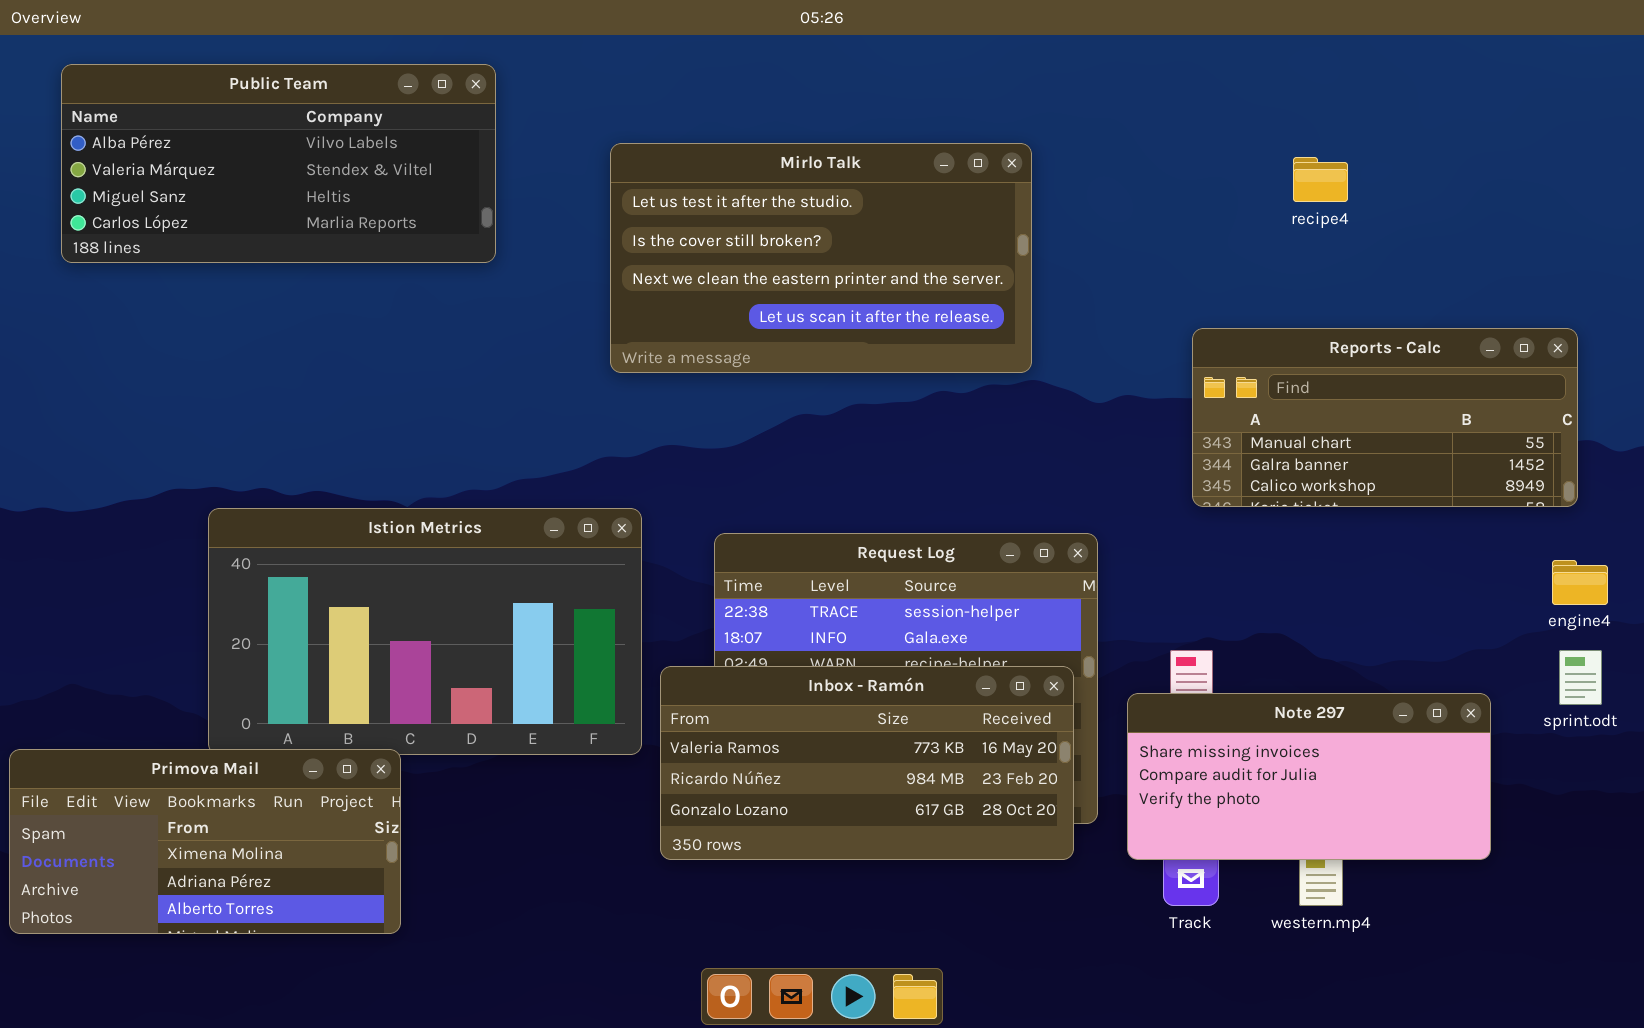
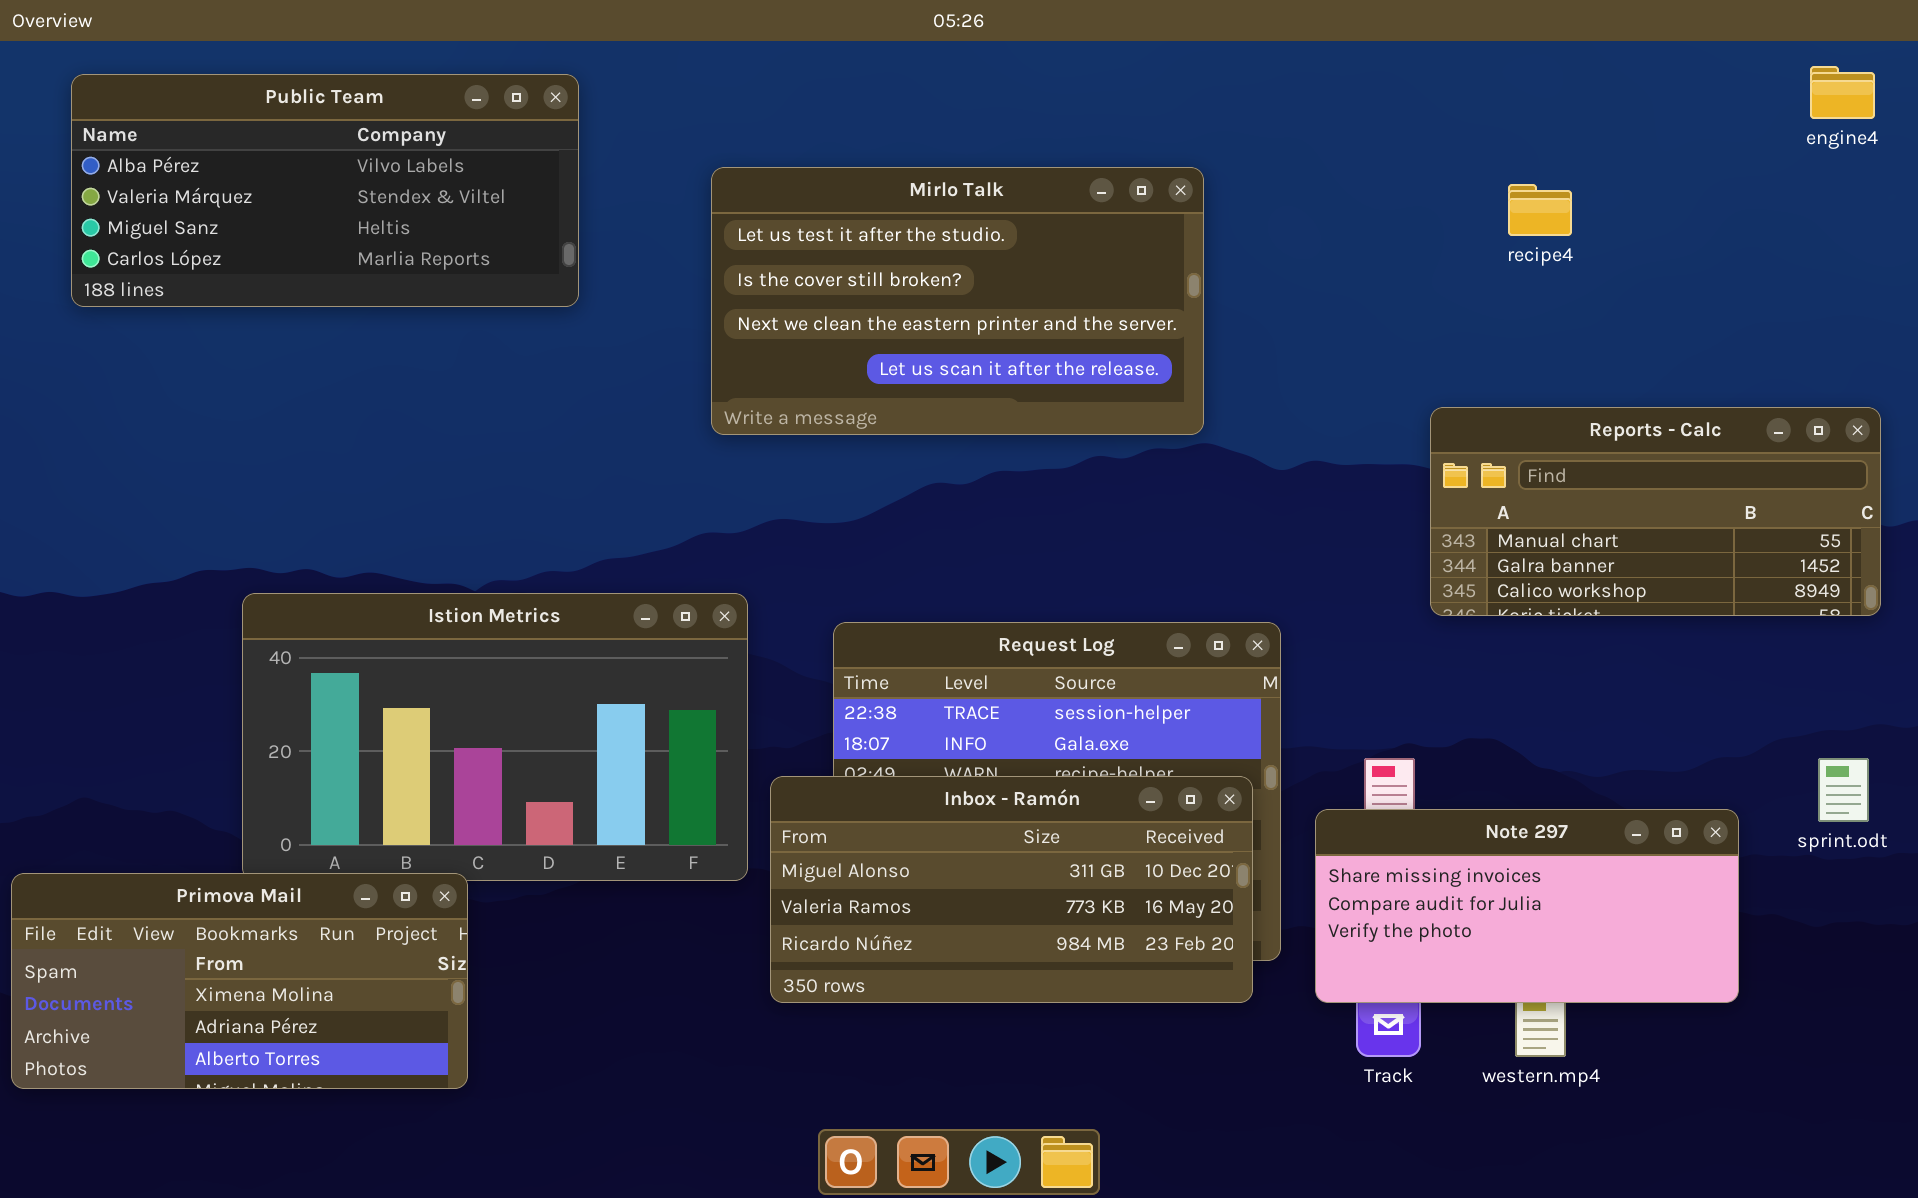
Reports - Calc: [1192,328,1578,507] -> [1430,407,1881,616], moved
engine4: [1552,560,1608,605] -> [1810,66,1875,119], moved
Inbox - Ramón: [660,666,1074,860] -> [770,776,1253,1003], scrolled up 1 row

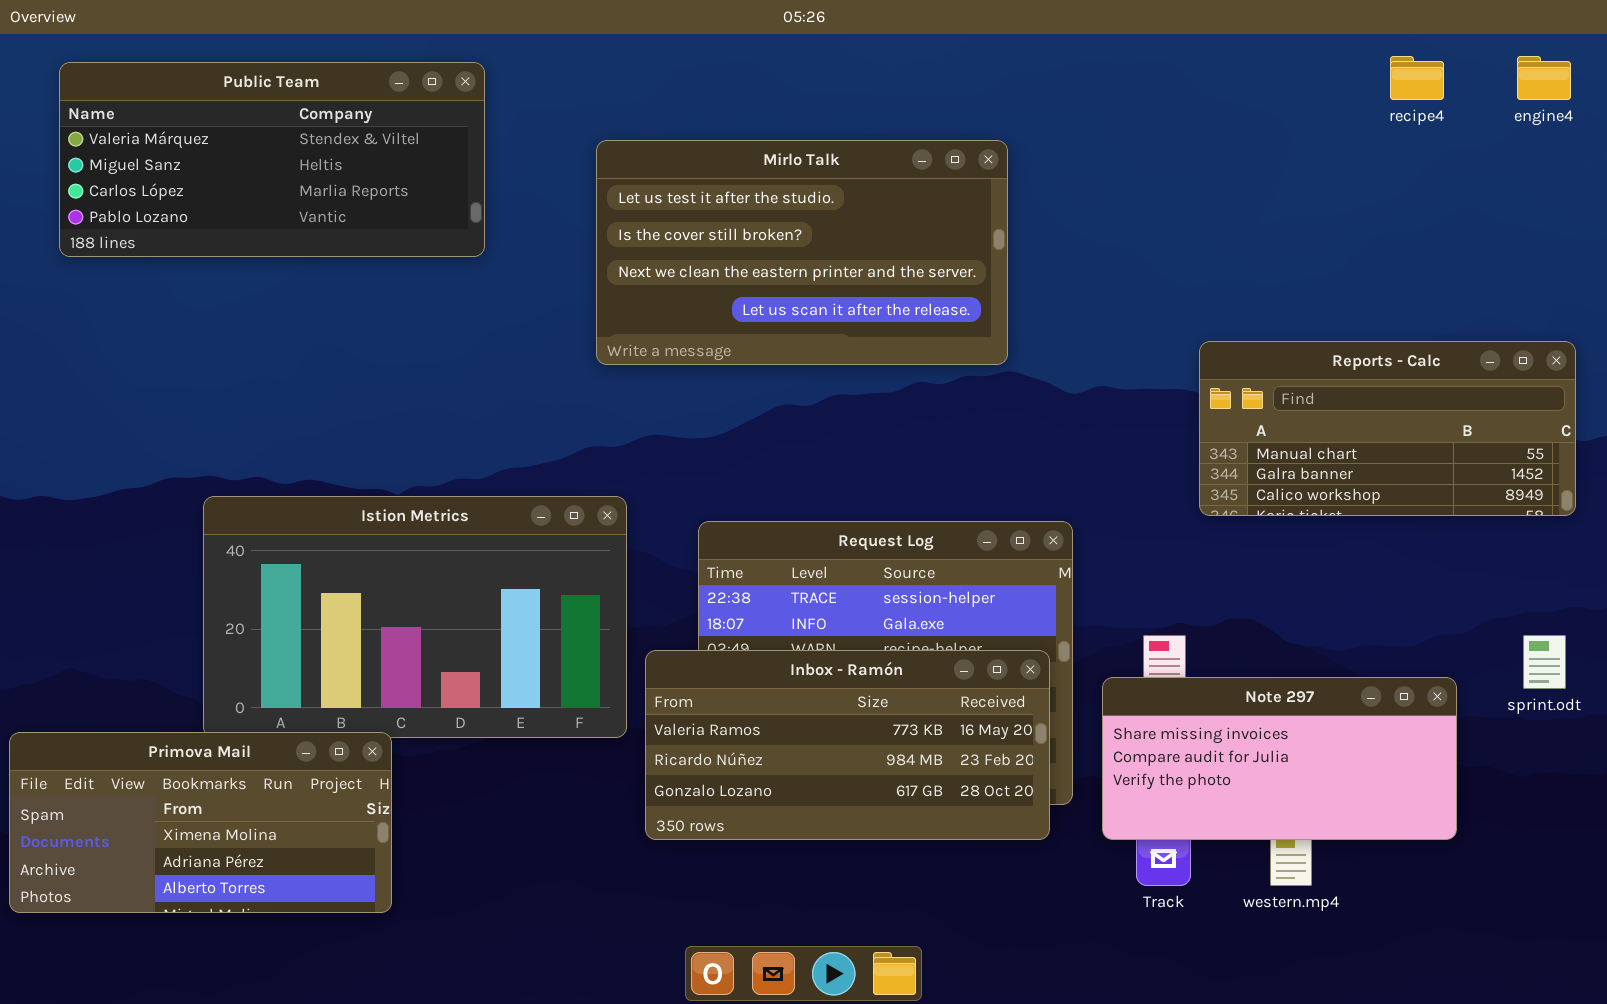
Public Team: [71,74,579,307] -> [59,62,485,257], scrolled down 1 row
recipe4: [1508,184,1572,236] -> [1390,56,1444,100], moved
Inbox - Ramón: [770,776,1253,1003] -> [645,650,1050,840], scrolled down 1 row

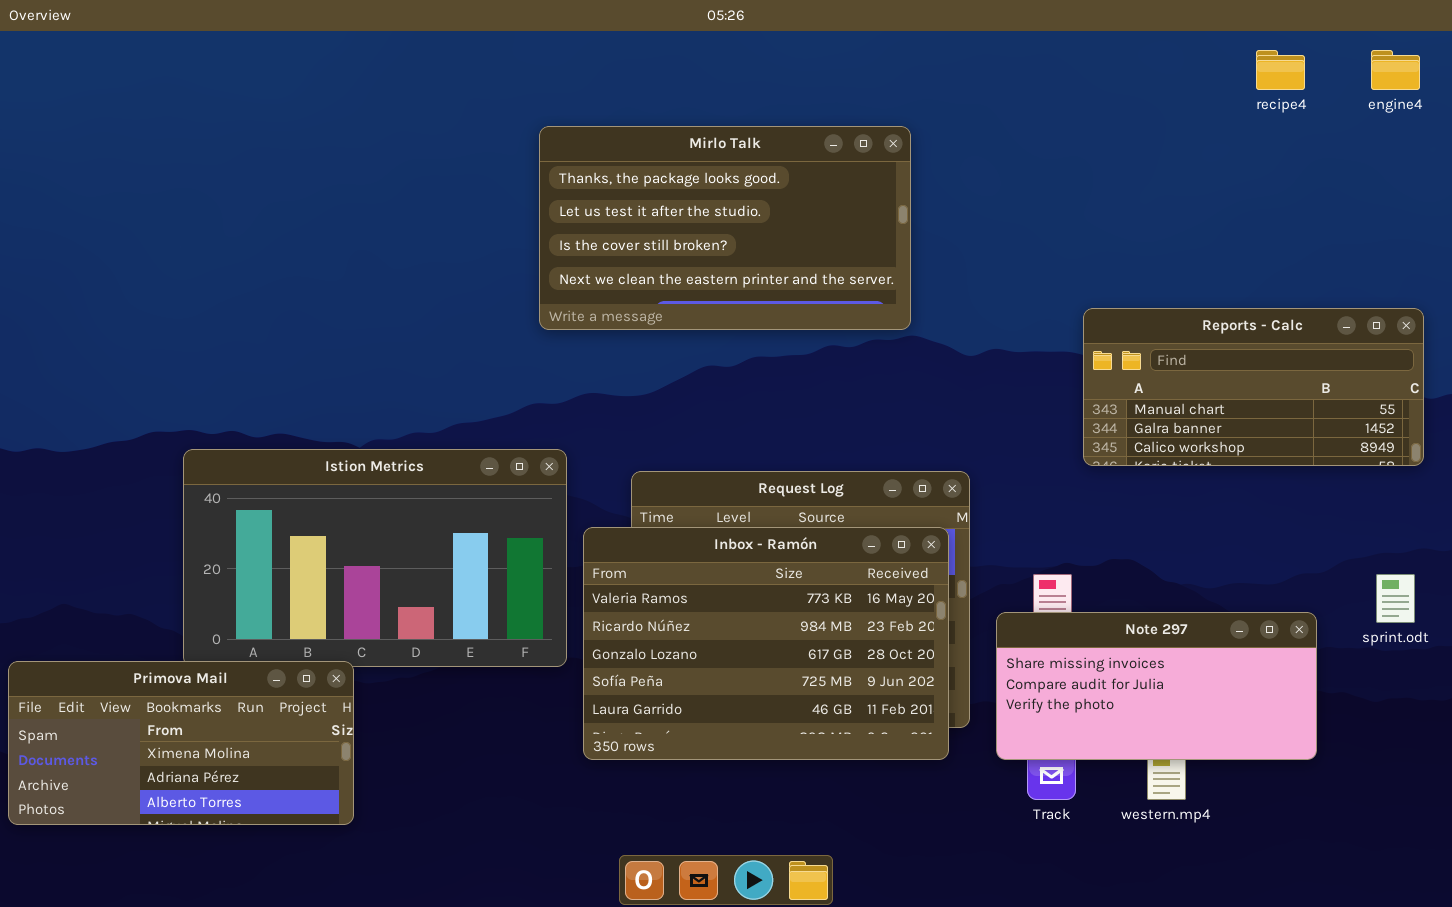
Public Team: [59,62,485,257] -> none, closed
Mirlo Talk: [596,140,1008,365] -> [539,126,911,330], scrolled up 1 row
Inbox - Ramón: [645,650,1050,840] -> [583,527,949,760], resized

